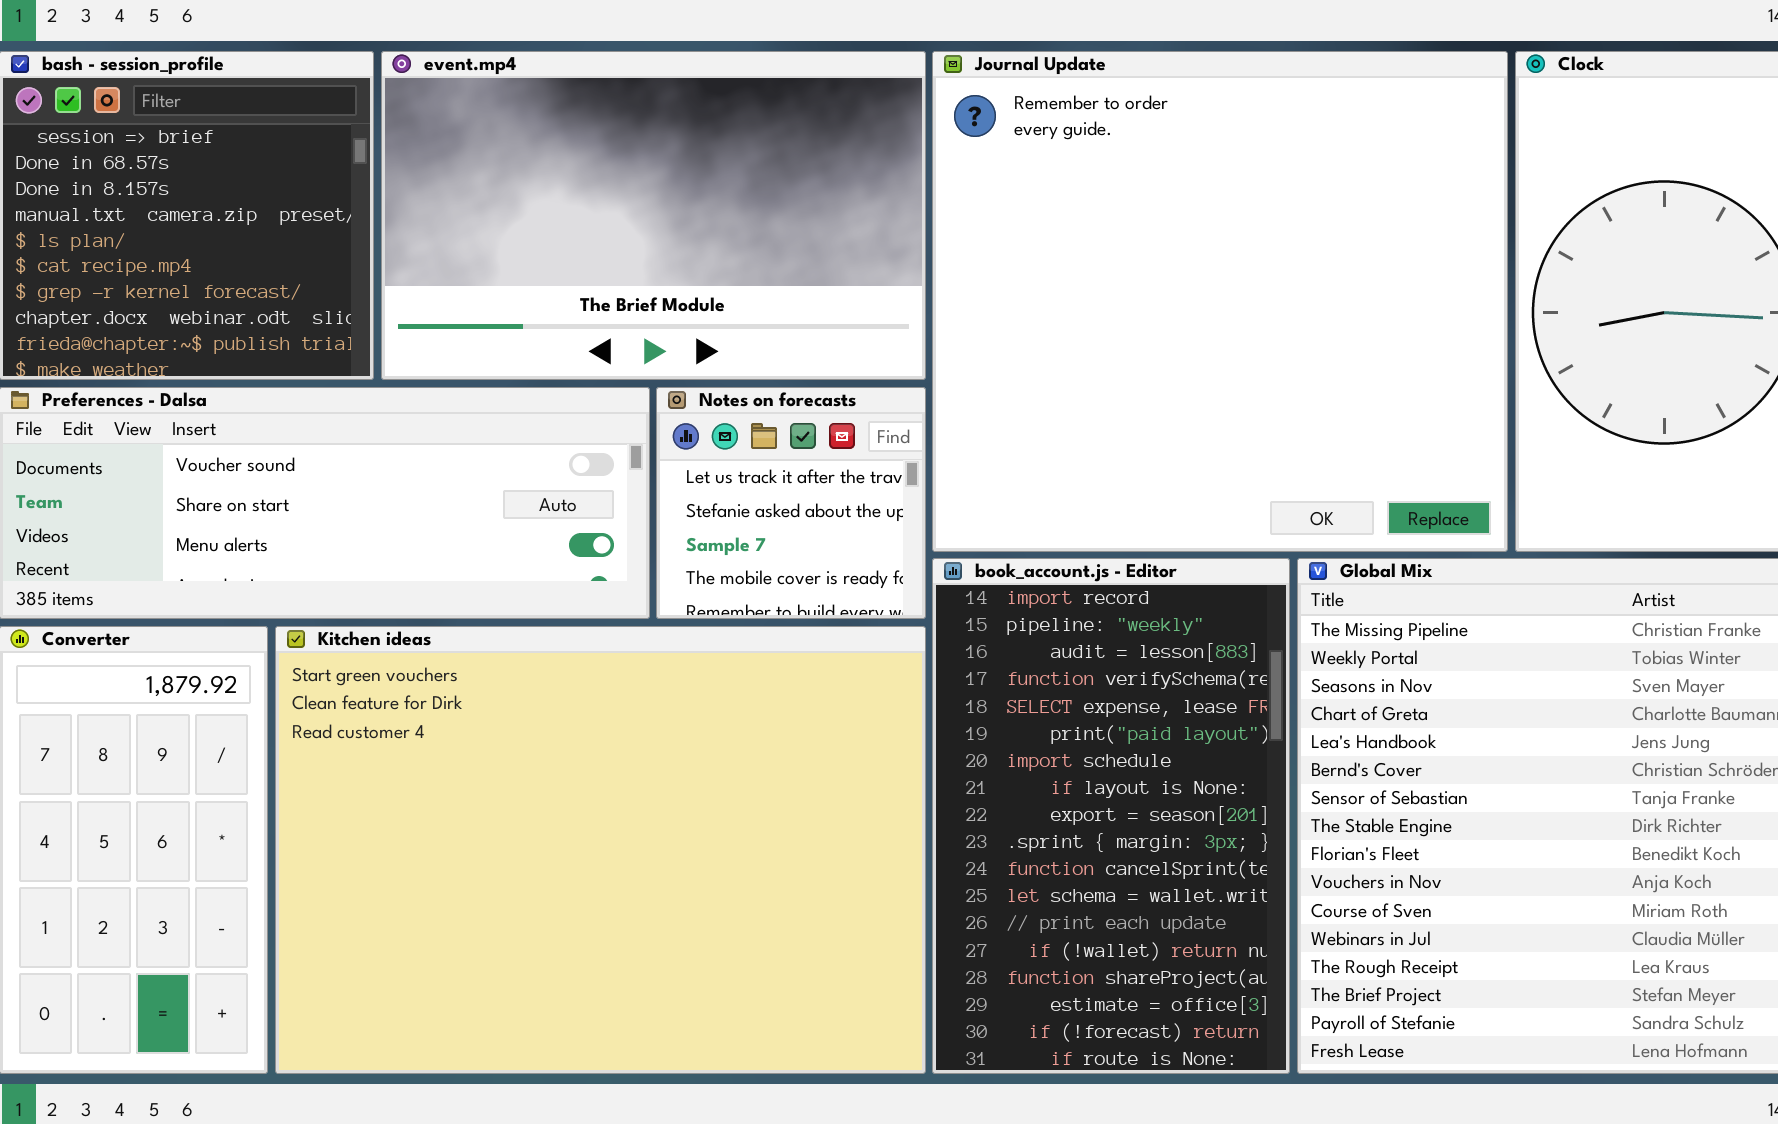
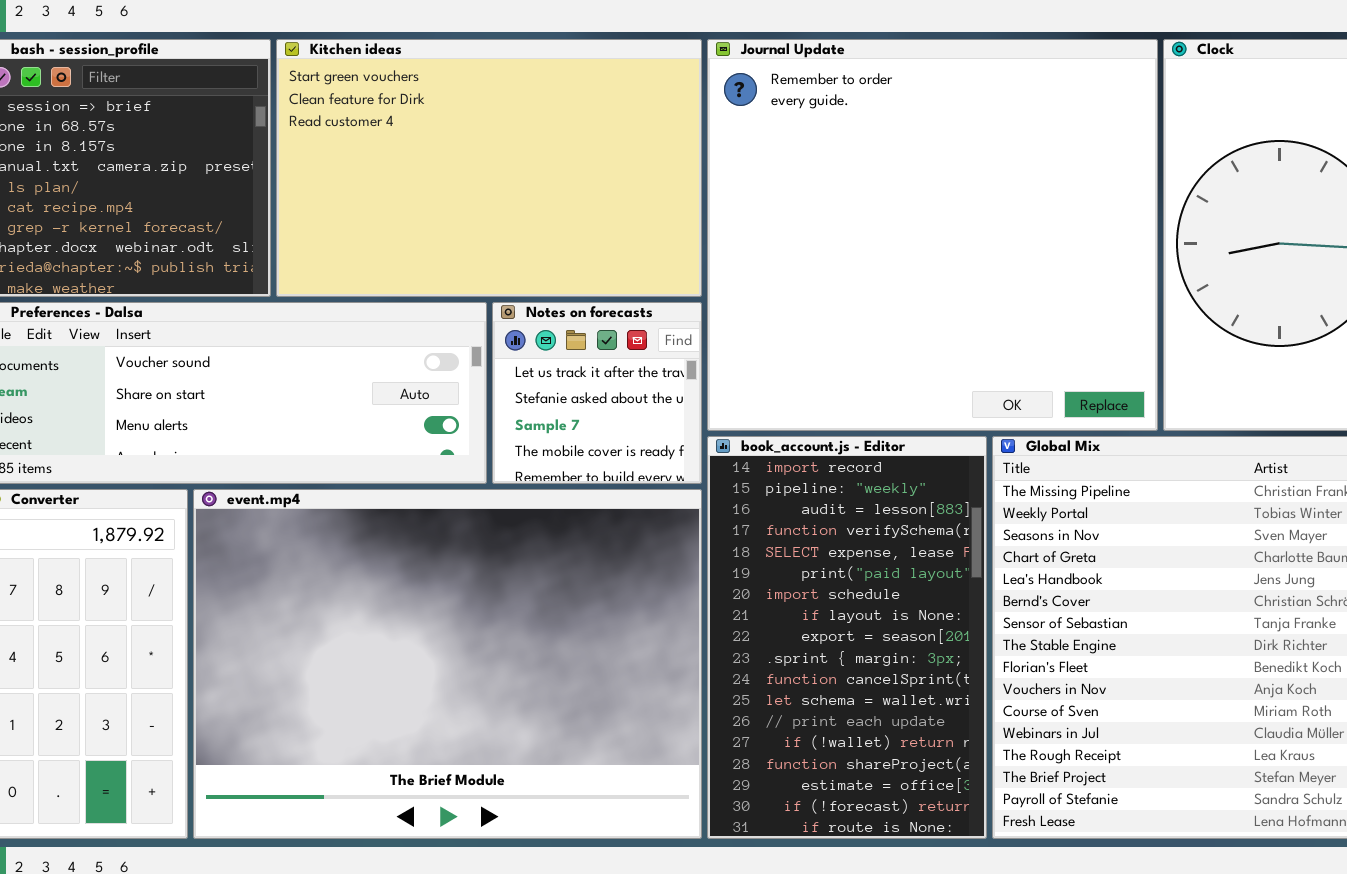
event.mp4: [381,51,926,380] -> [193,489,702,839], moved, resized
Kitchen ideas: [275,626,926,1074] -> [276,39,702,297], moved, resized

